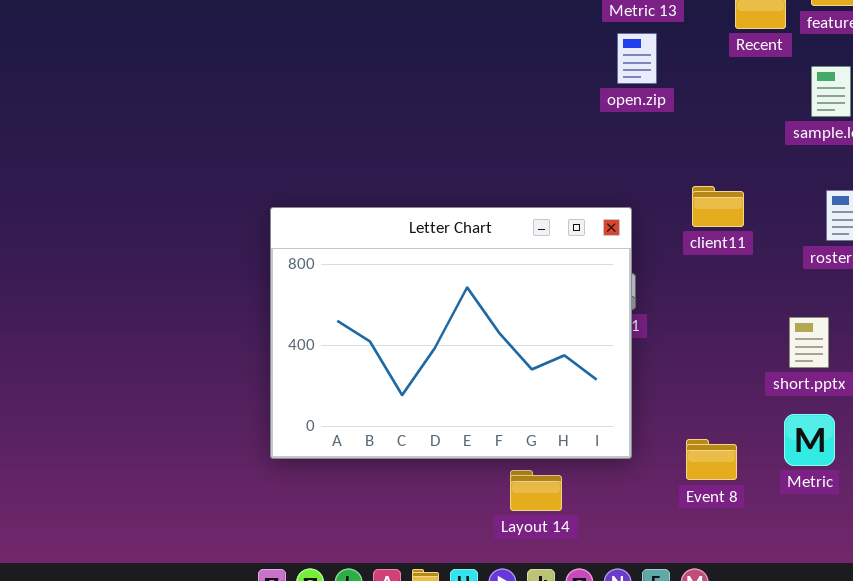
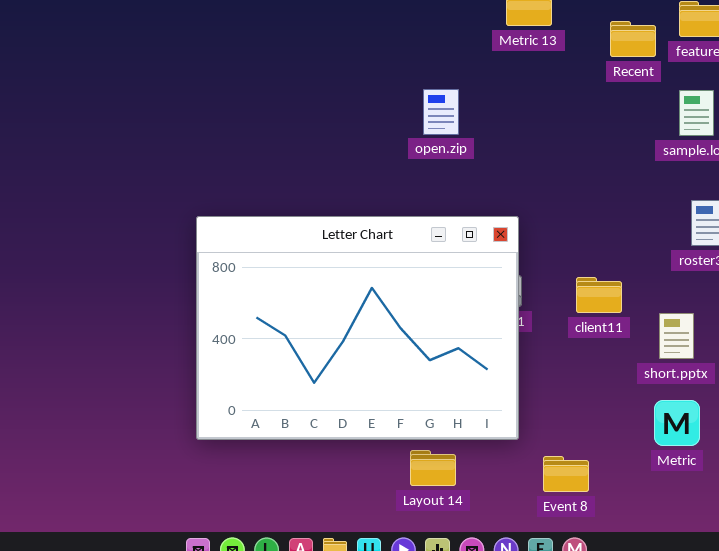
open.zip: [617,33,657,84] -> [423,89,459,135], moved
client11: [692,186,744,227] -> [576,277,622,313], moved
Event 8: [686,439,737,480] -> [543,456,589,492], moved

